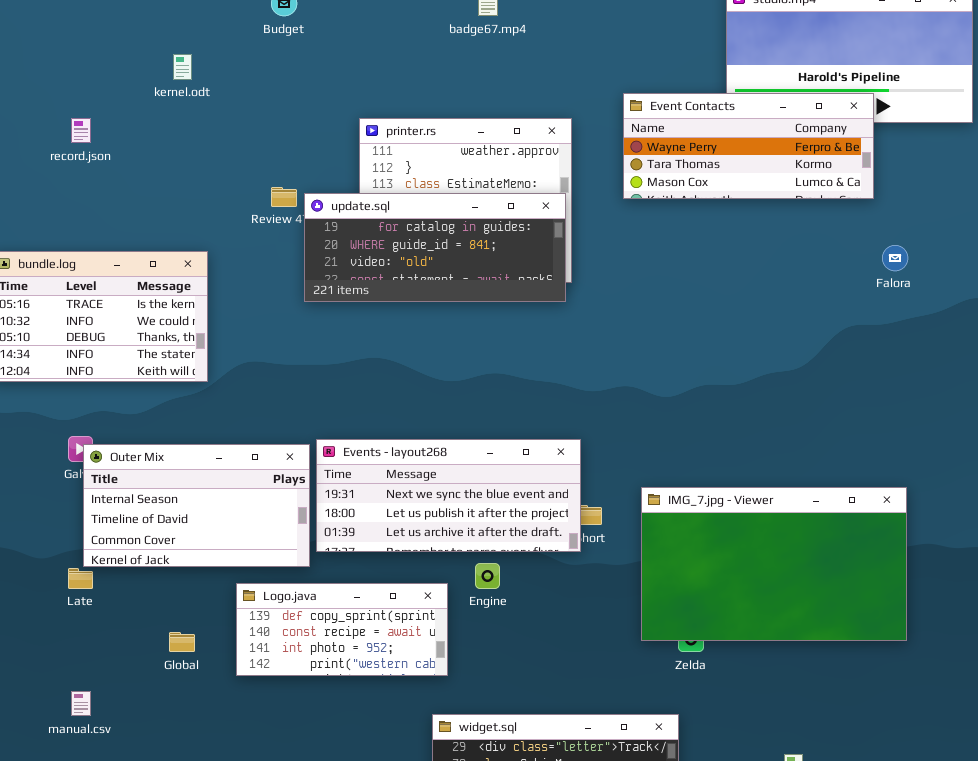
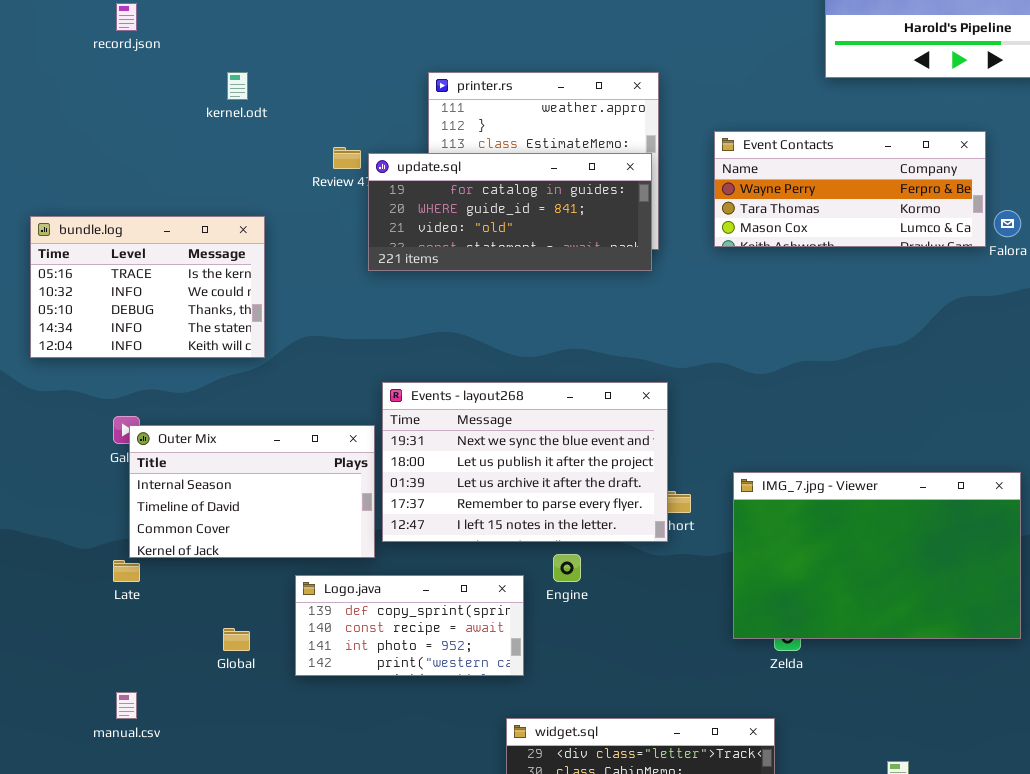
kernel.odt: [173,54,192,80] -> [227,72,248,100], moved
Event Contacts: [623,93,874,199] -> [714,131,986,247], moved
record.json: [71,118,91,143] -> [116,3,137,31], moved
Events - layout268: [316,439,581,552] -> [382,382,668,542], resized

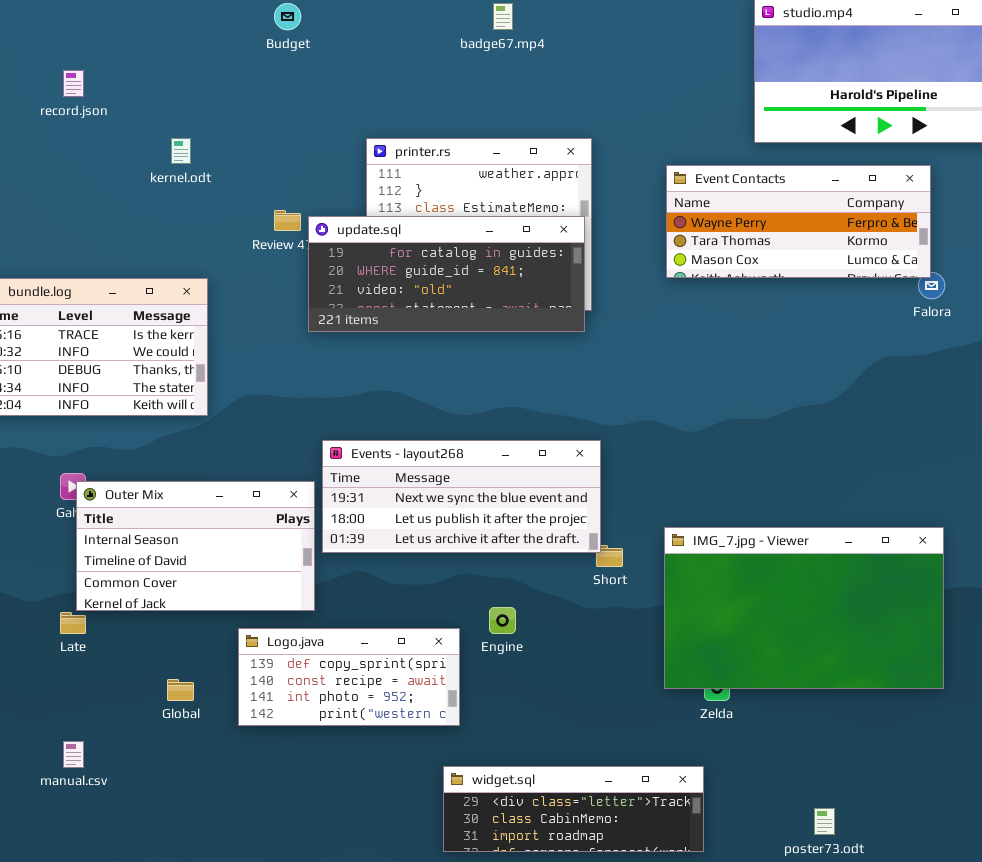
Event Contacts: [714,131,986,247] -> [666,165,931,278], moved
Events - layout268: [382,382,668,542] -> [322,440,601,553], resized

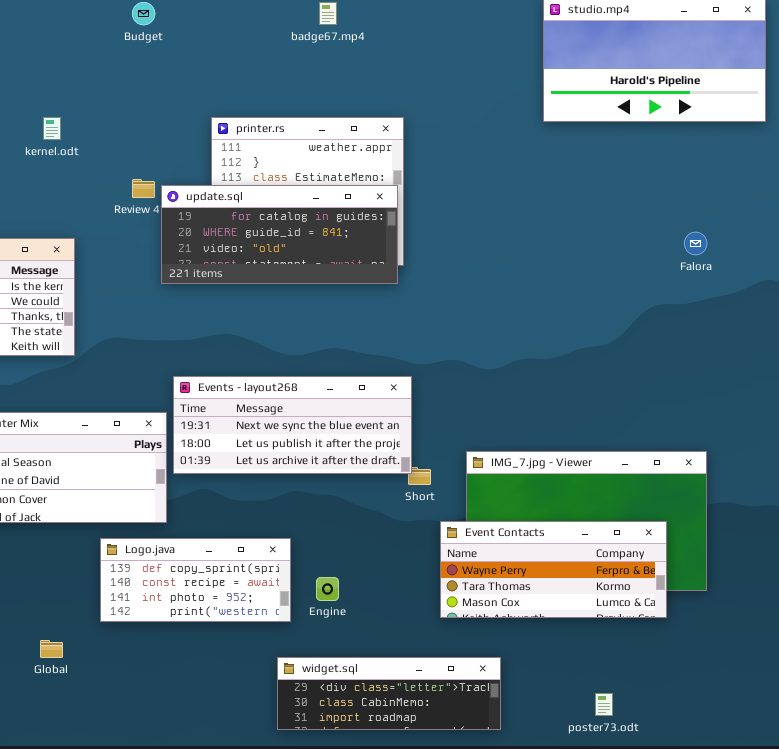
Event Contacts: [666,165,931,278] -> [440,521,667,618], moved
Engine: [489,607,516,634] -> [316,577,339,601], moved
Global: [167,679,194,701] -> [40,640,63,658], moved

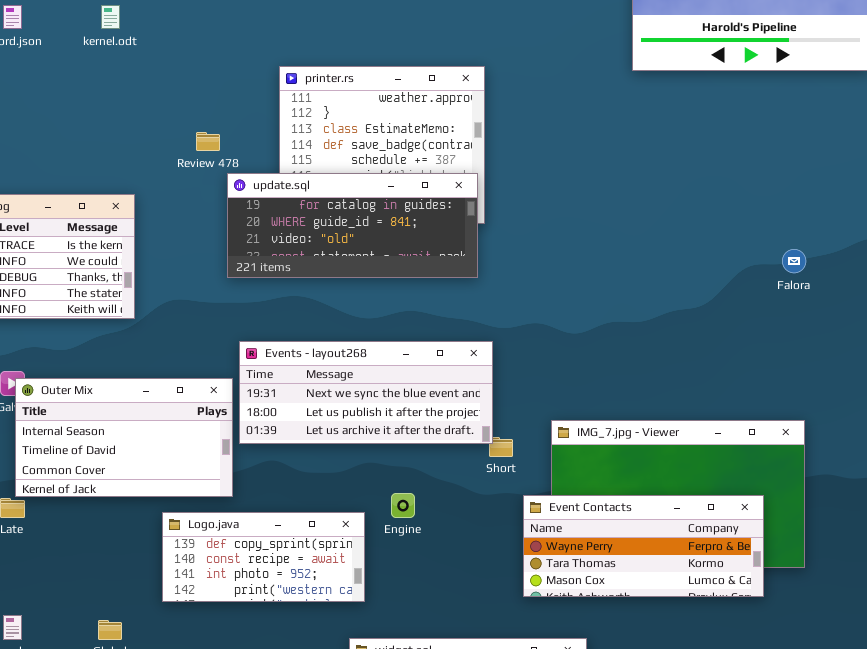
kernel.odt: [43,117,61,140] -> [101,5,120,29], moved
update.sql: [161,185,398,284] -> [227,173,478,278], moved
Falora: [684,232,707,255] -> [782,249,806,273], moved
Engine: [316,577,339,601] -> [391,493,415,518], moved

